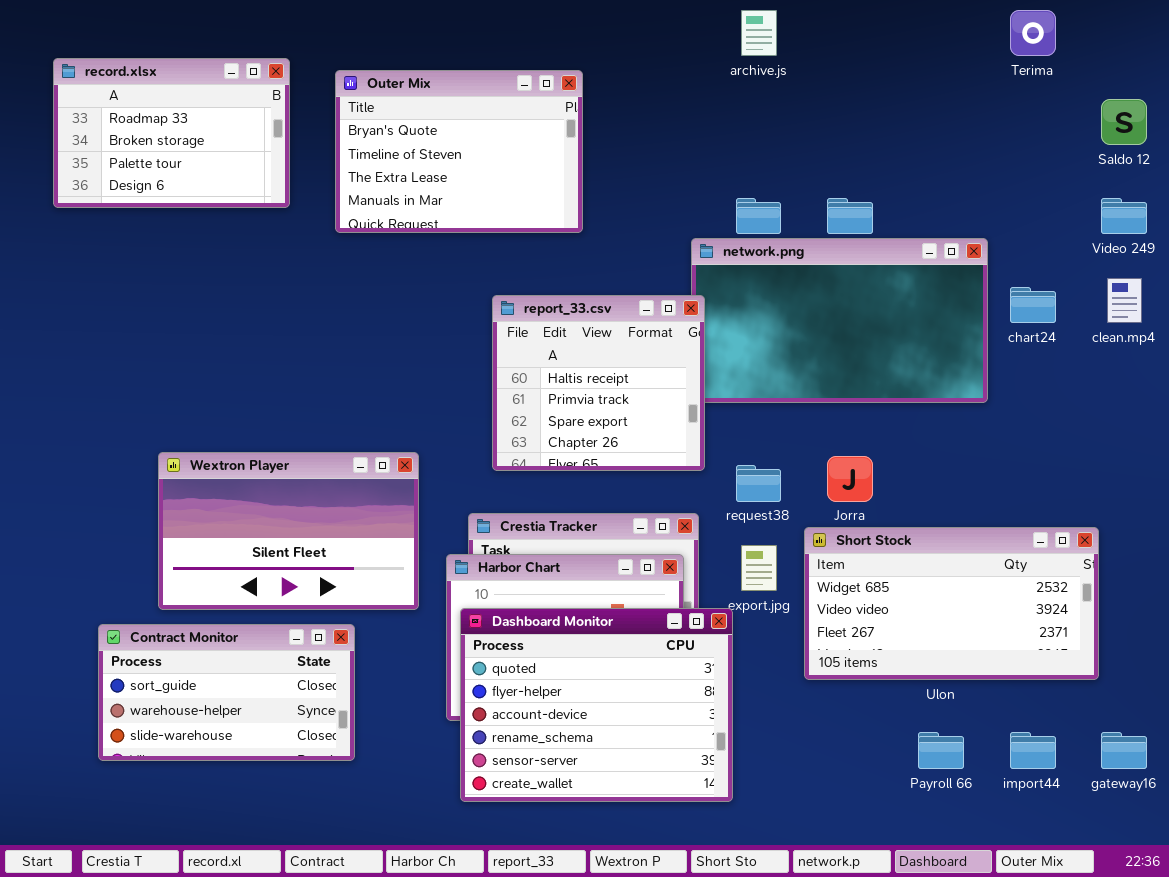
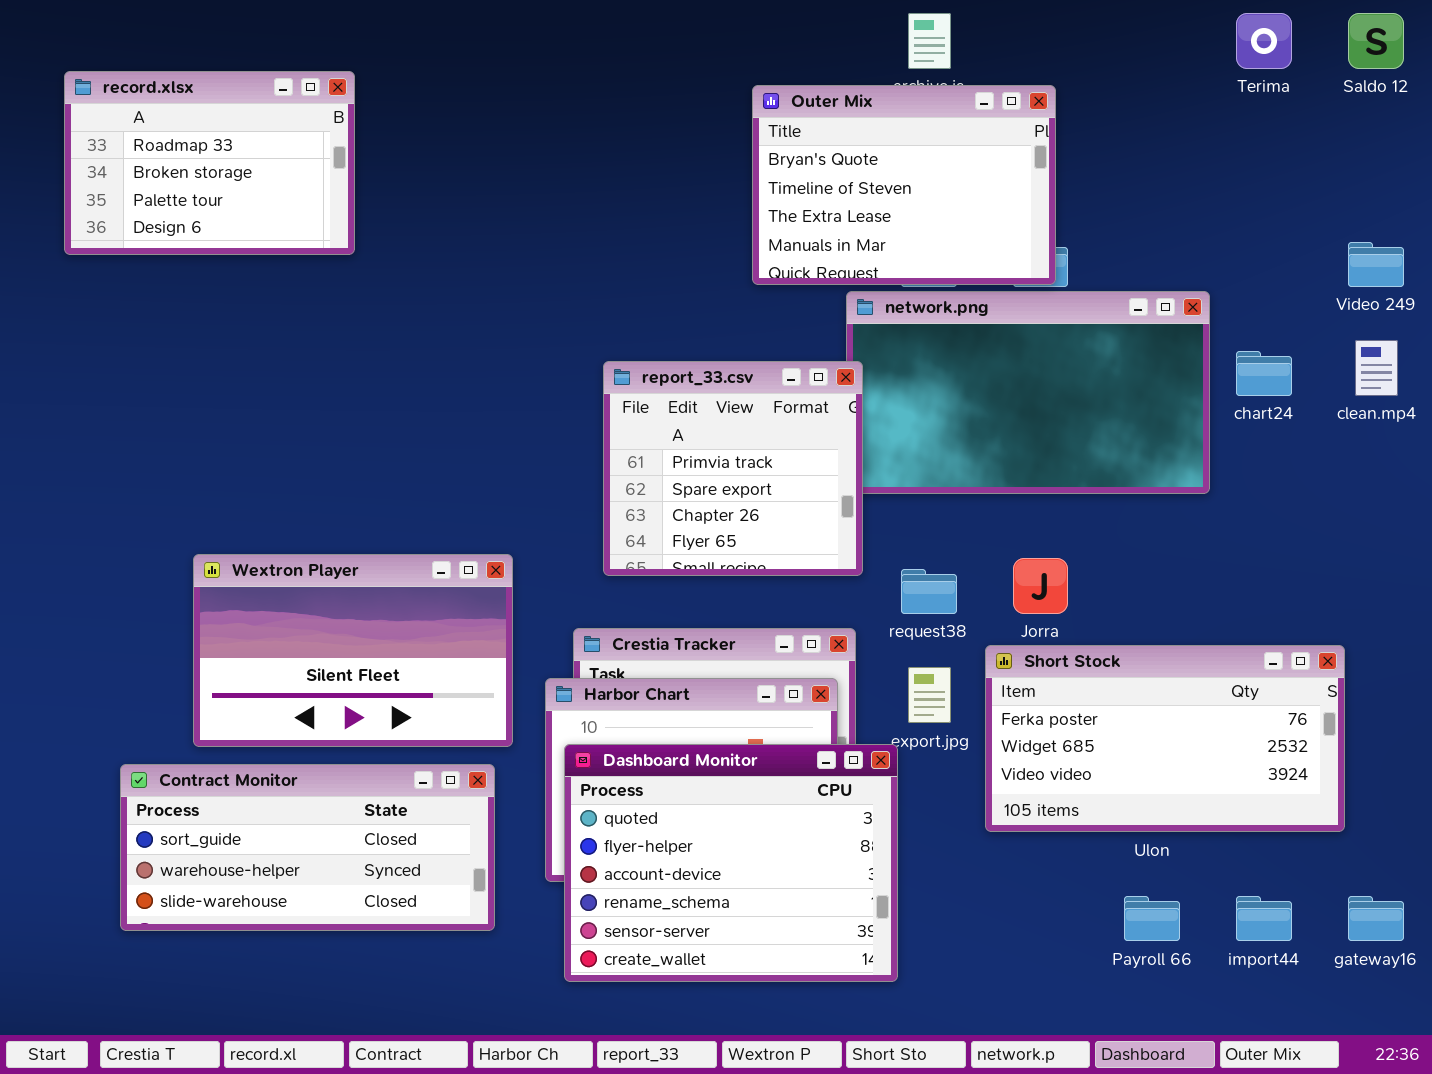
Outer Mix: [335,70,583,233] -> [752,85,1056,285], moved
Saldo 12: [1101,99,1147,145] -> [1348,13,1404,69], moved
report_33.csv: [492,295,705,471] -> [603,361,863,576], scrolled down 1 row
Short Stock: [804,527,1099,680] -> [985,645,1345,832], scrolled up 1 row
Contract Monitor: [98,624,355,761] -> [120,764,495,931], resized

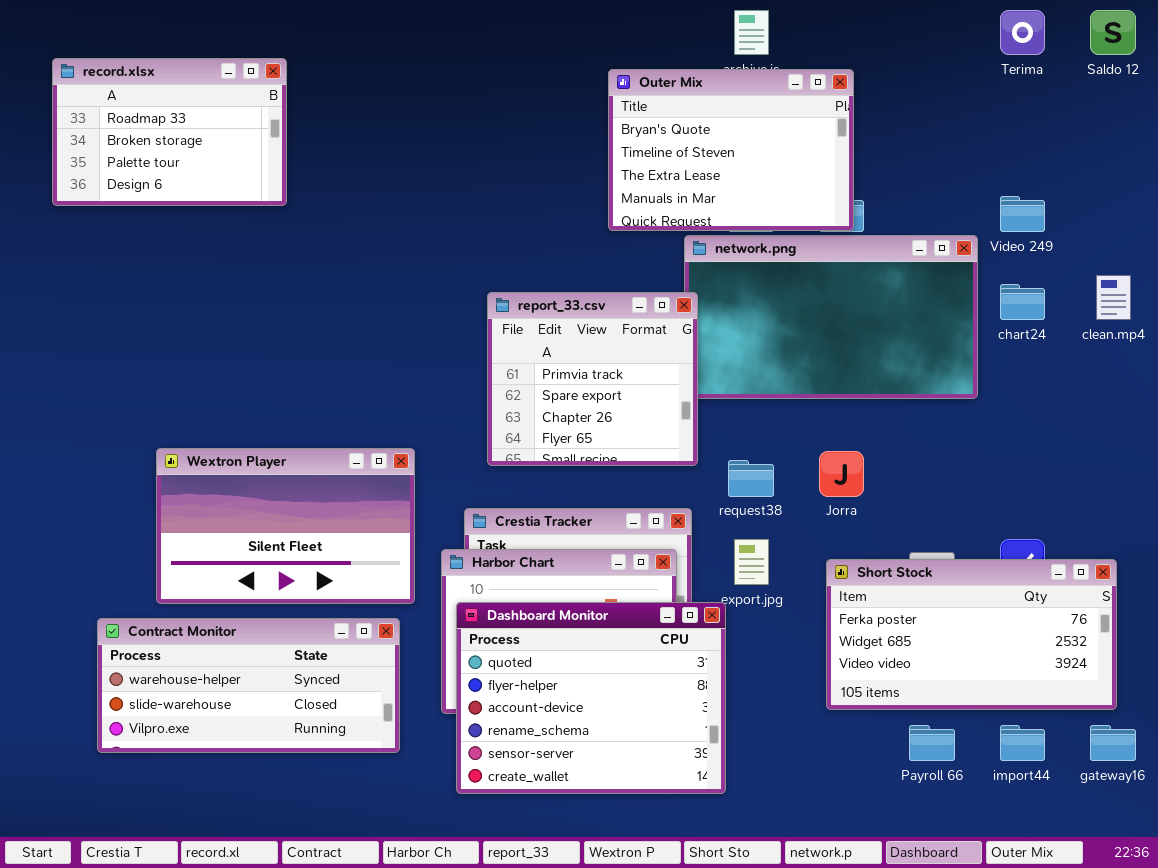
Video 249: [1348,242,1404,287] -> [1000,196,1045,232], moved
Short Stock: [985,645,1345,832] -> [826,559,1117,710], moved
Contract Monitor: [120,764,495,931] -> [97,618,400,753], scrolled down 1 row

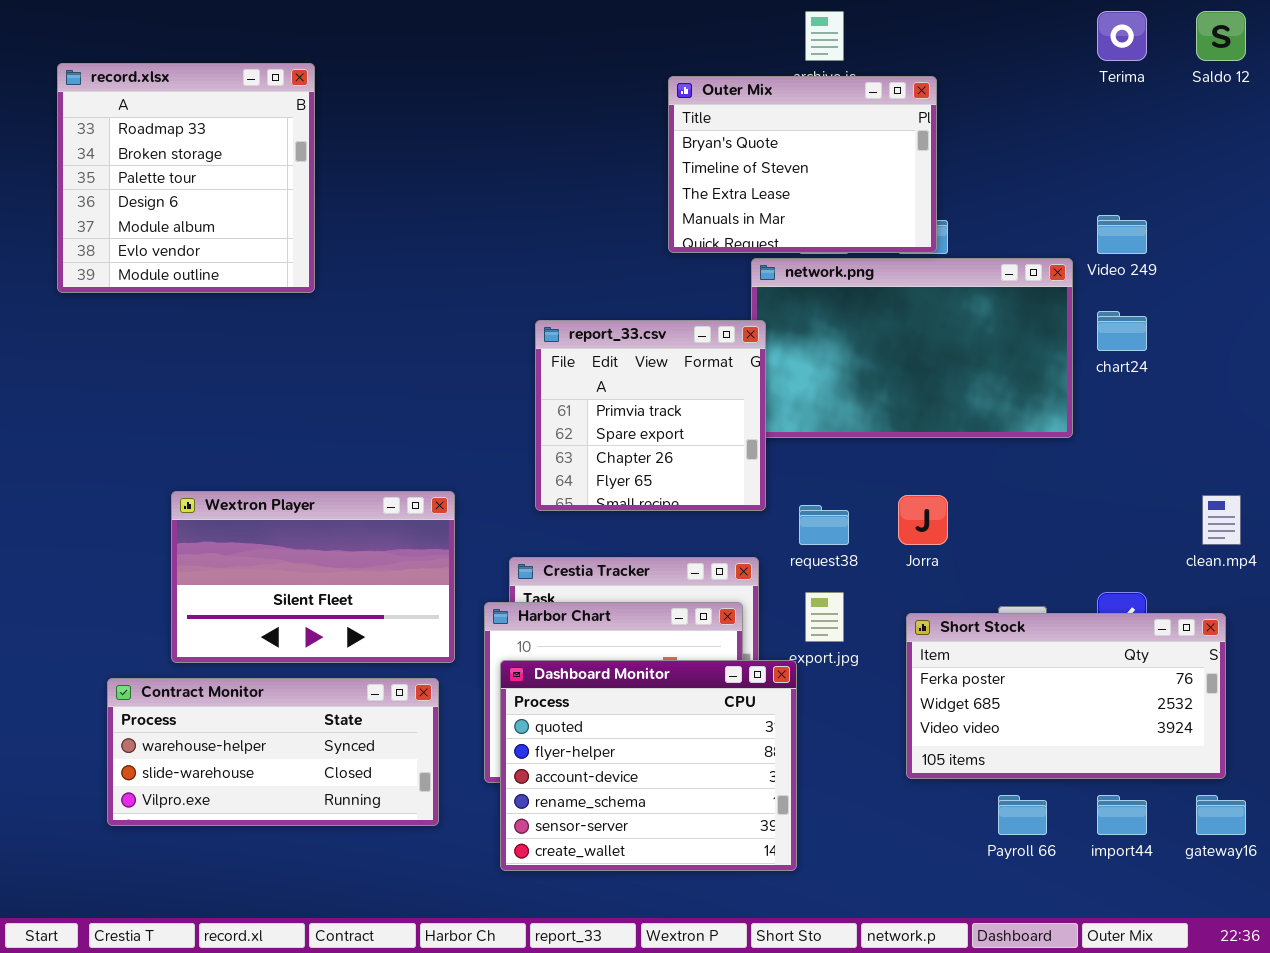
record.xlsx: [52,58,287,206] -> [57,63,315,293], resized
clean.mp4: [1096,275,1131,320] -> [1202,495,1241,545], moved

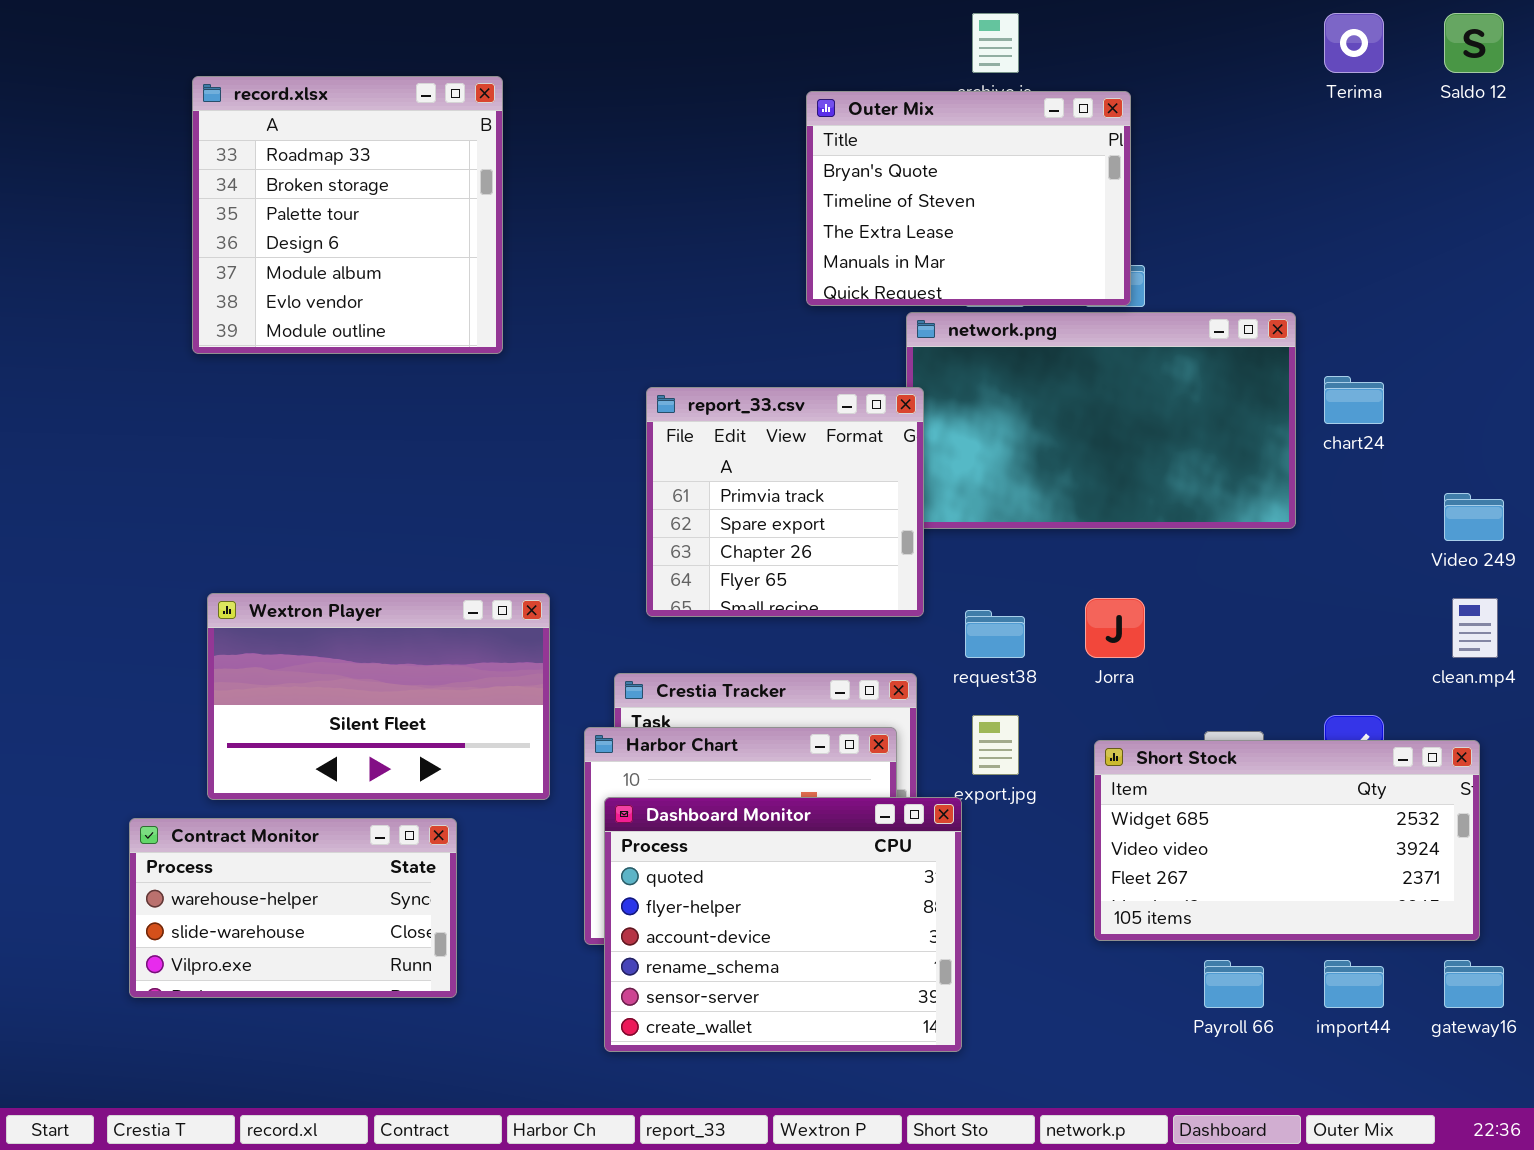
record.xlsx: [57,63,315,293] -> [192,76,503,354], moved
Video 249: [1097,215,1147,254] -> [1444,493,1504,541], moved
Short Stock: [906,613,1226,779] -> [1094,740,1480,941], scrolled down 1 row
Contract Monitor: [107,678,439,826] -> [129,818,457,998], resized

